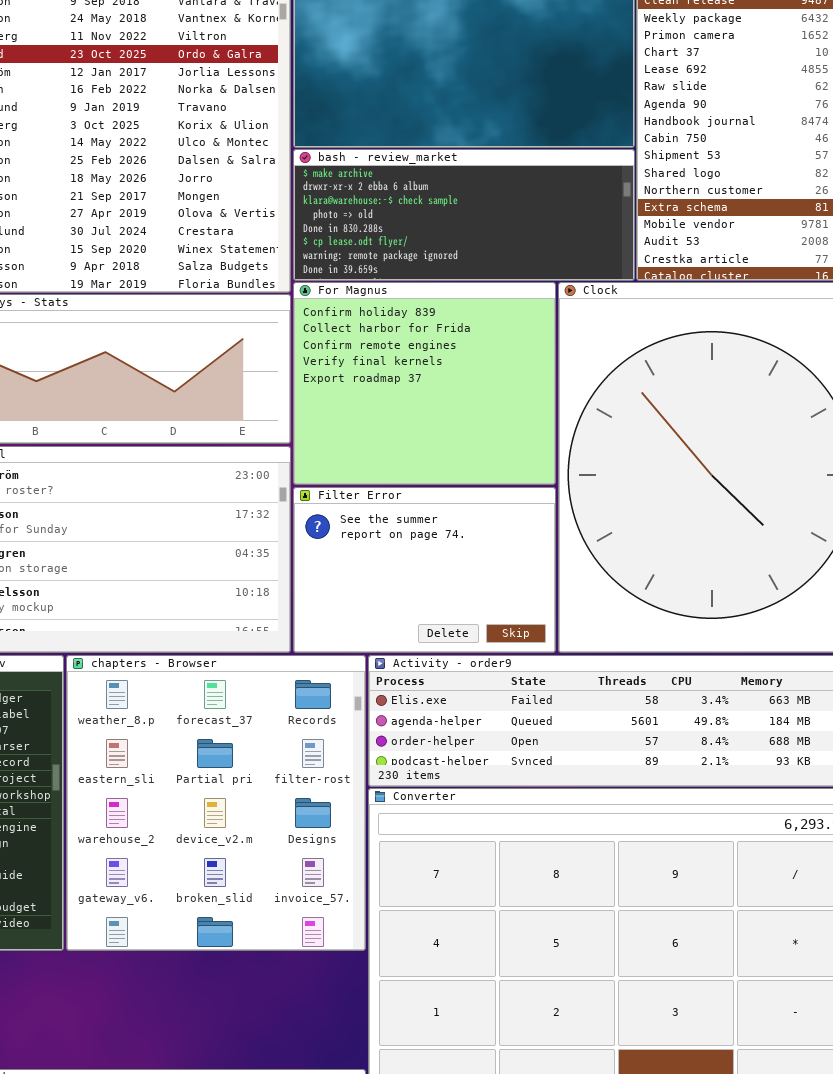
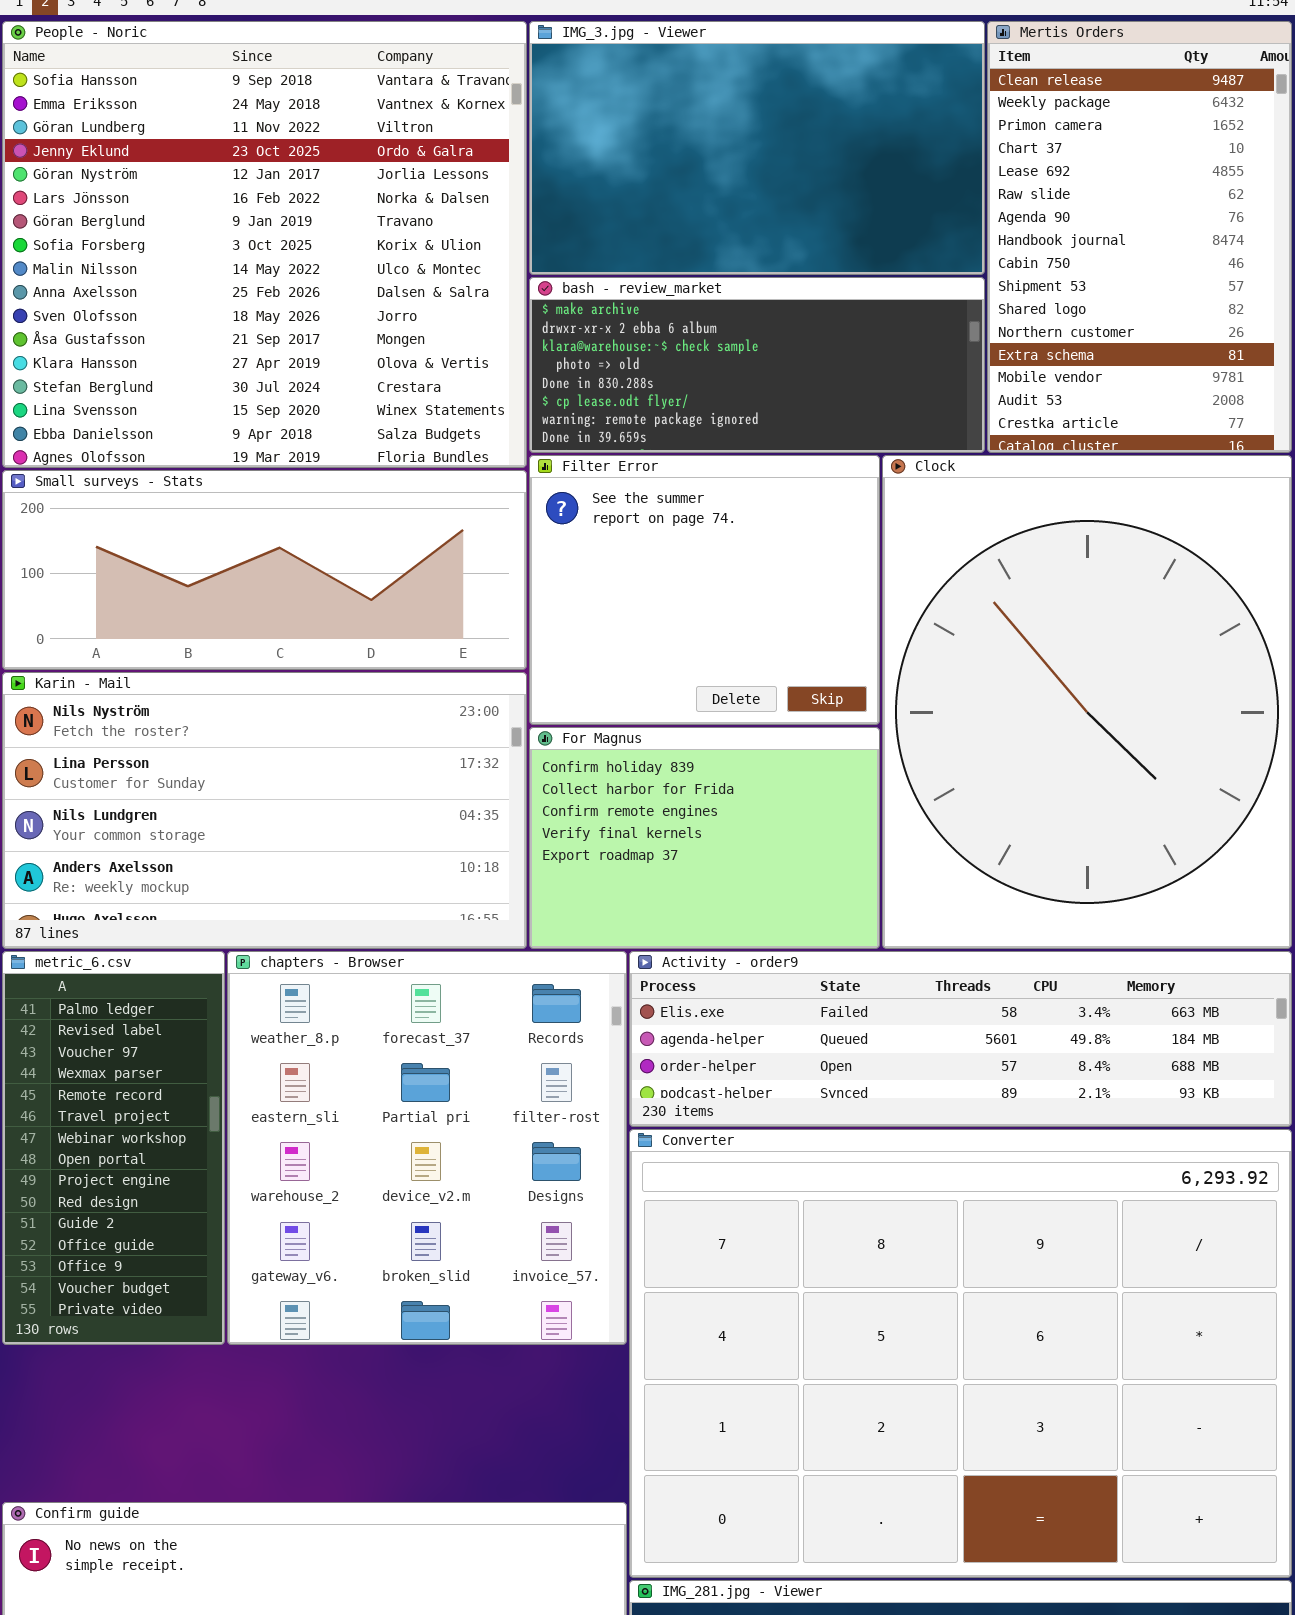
For Magnus: [293,282,556,485] -> [529,727,880,949], moved, resized
Filter Error: [293,487,556,653] -> [529,455,880,725], moved, resized

